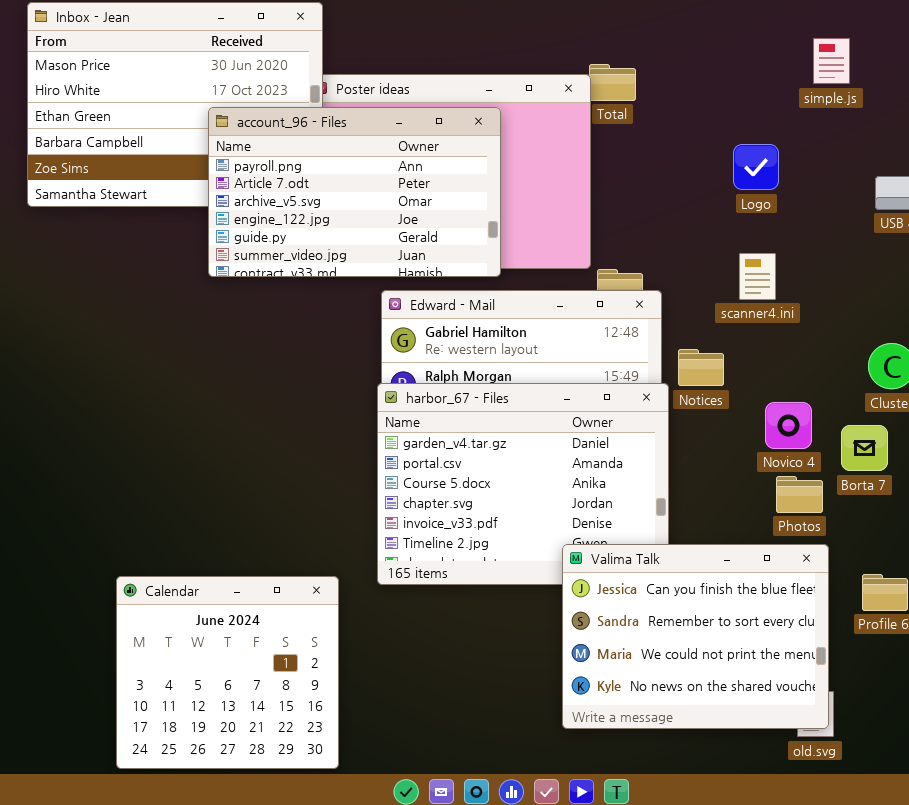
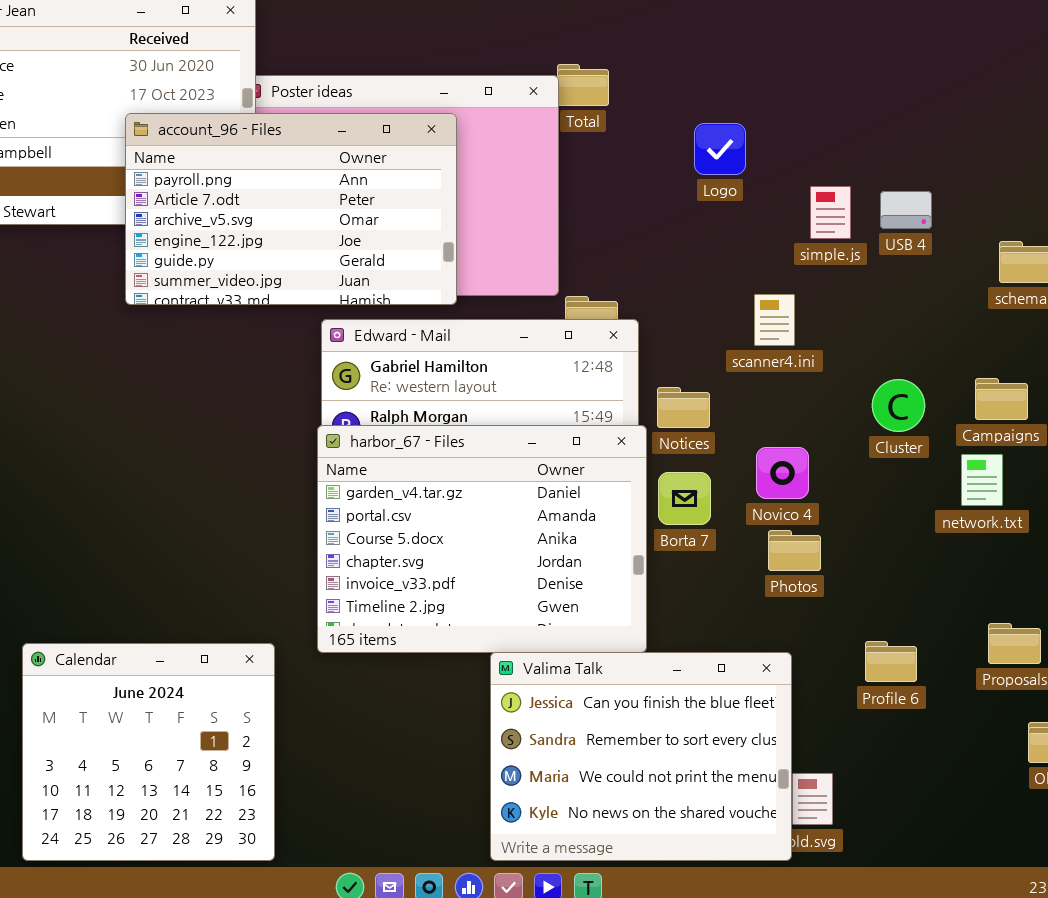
simple.js: [813,38,850,84] -> [810,186,851,239], moved
Logo: [733,144,779,190] -> [694,123,746,175], moved
scanner4.ini: [739,253,776,300] -> [754,294,795,346], moved
Borta 7: [841,425,888,471] -> [658,472,711,525], moved
Valima Talk: [562,544,829,729] -> [490,652,792,861], moved

